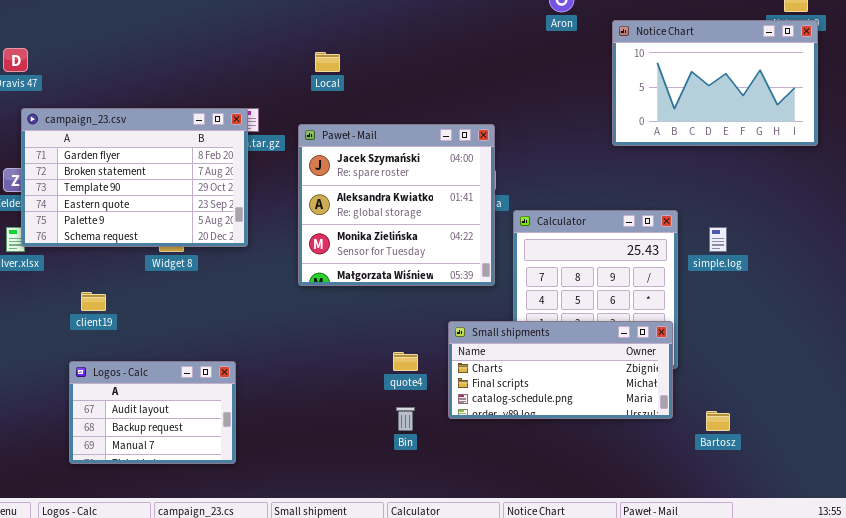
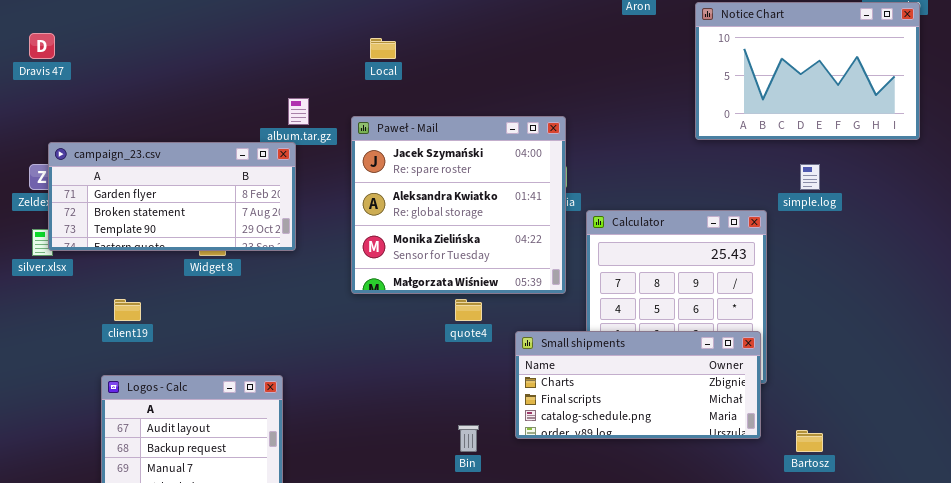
campaign_23.csv: [21,108,248,247] -> [48,142,296,251], resized
simple.log: [709,227,727,252] -> [800,164,820,190], moved
quote4: [393,352,418,371] -> [455,299,482,321], moved

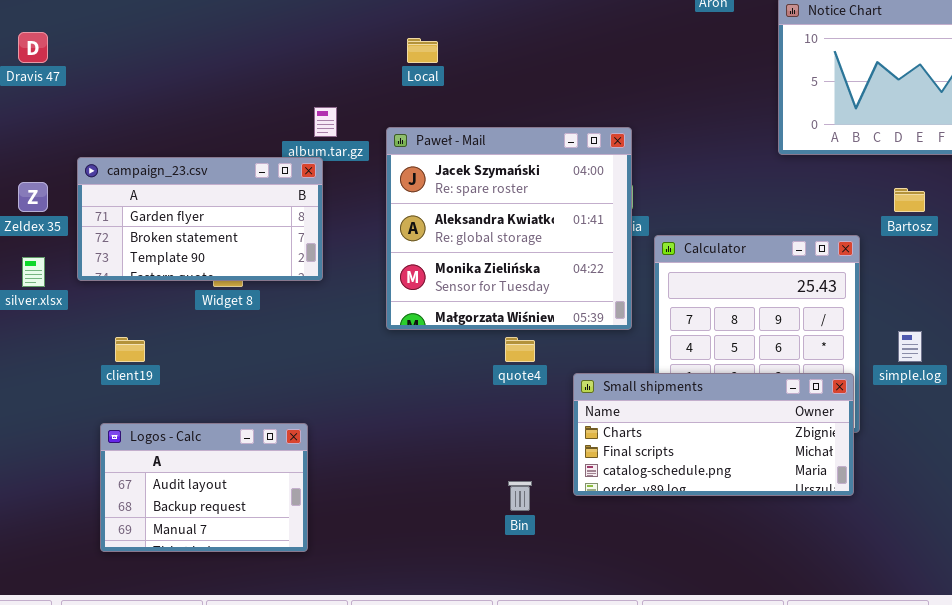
campaign_23.csv: [48,142,296,251] -> [77,157,323,281], resized
simple.log: [800,164,820,190] -> [898,331,922,362], moved
Bartosz: [796,430,823,452] -> [894,188,925,212], moved

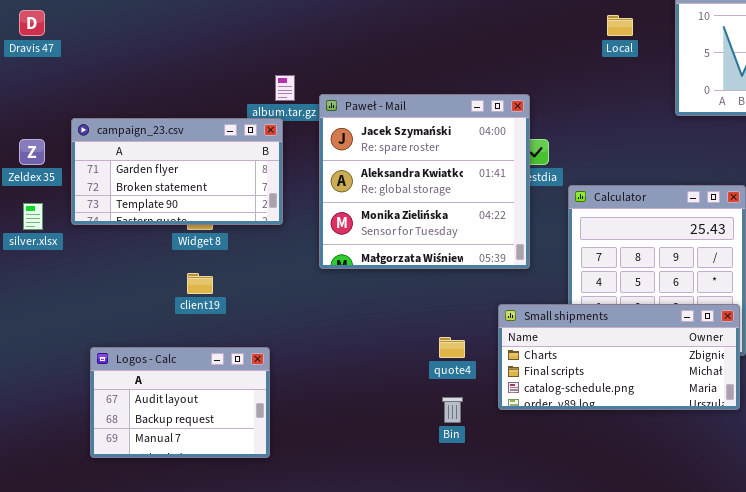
Local: [407,38,438,63] -> [607,15,633,36], moved
Paweł - Mail: [386,127,632,330] -> [319,94,530,269], moved
client19: [115,337,145,362] -> [187,273,213,294], moved
quote4: [505,337,535,362] -> [439,337,465,358], moved

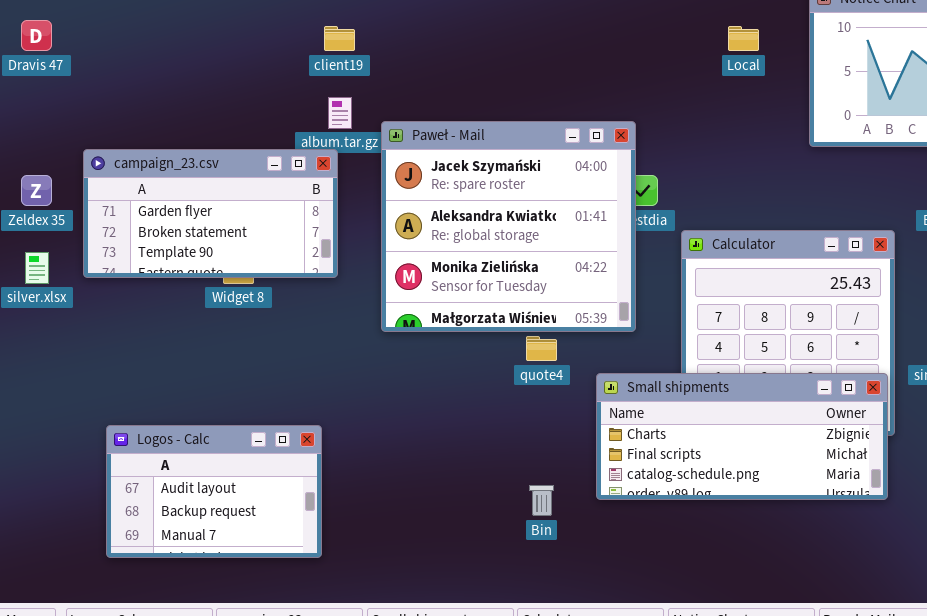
client19: [187,273,213,294] -> [324,26,355,51], moved
quote4: [439,337,465,358] -> [526,336,557,361], moved

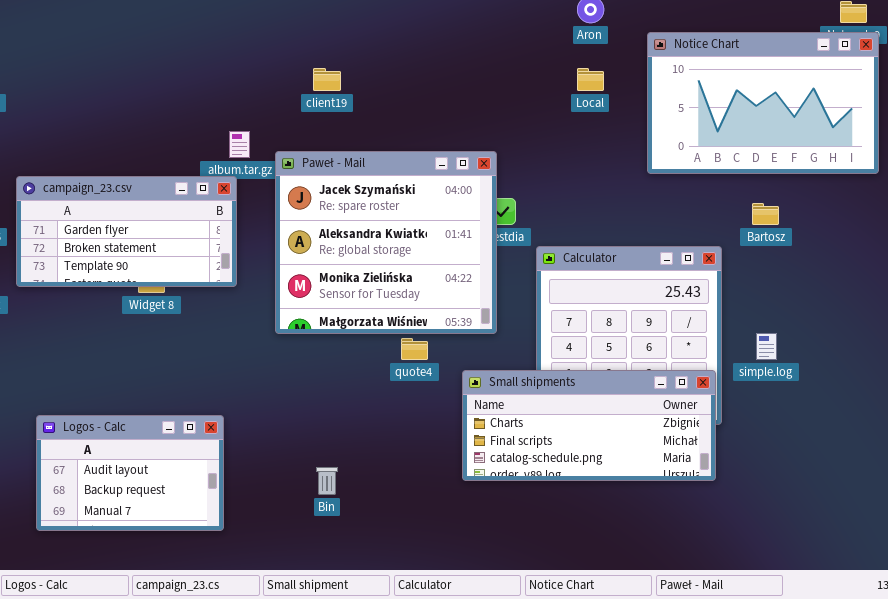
client19: [324,26,355,51] -> [313,68,341,91], moved
Bin: [529,485,554,516] -> [316,467,338,495], moved

